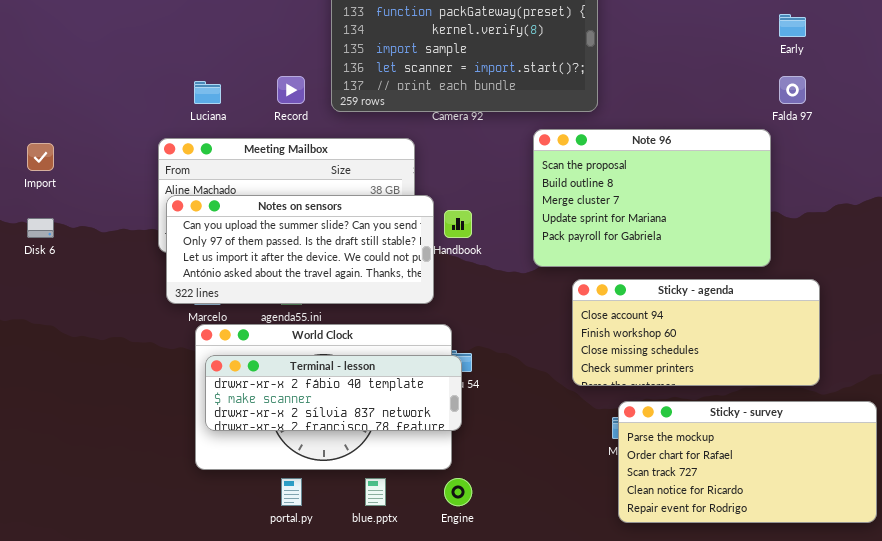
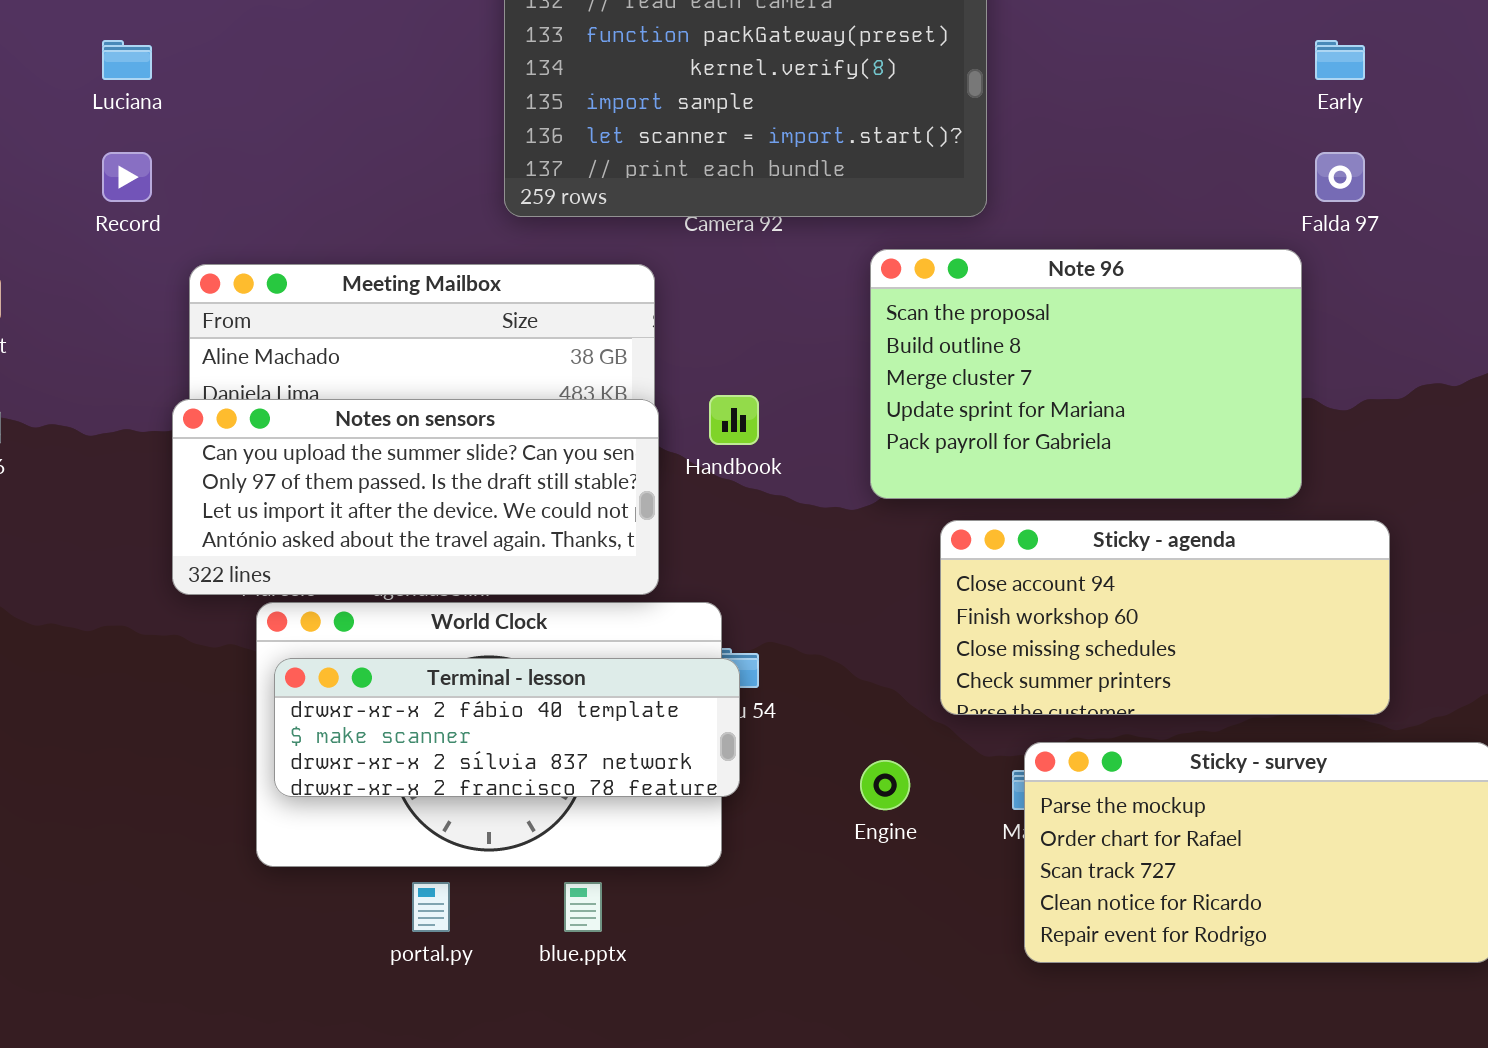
Record: [277,76,305,104] -> [102,152,152,202], moved
Luciana: [194,81,221,104] -> [102,40,152,80], moved
Notes on sensors: [166,195,434,304] -> [172,399,659,595], moved
Engine: [444,478,472,506] -> [860,760,910,810], moved

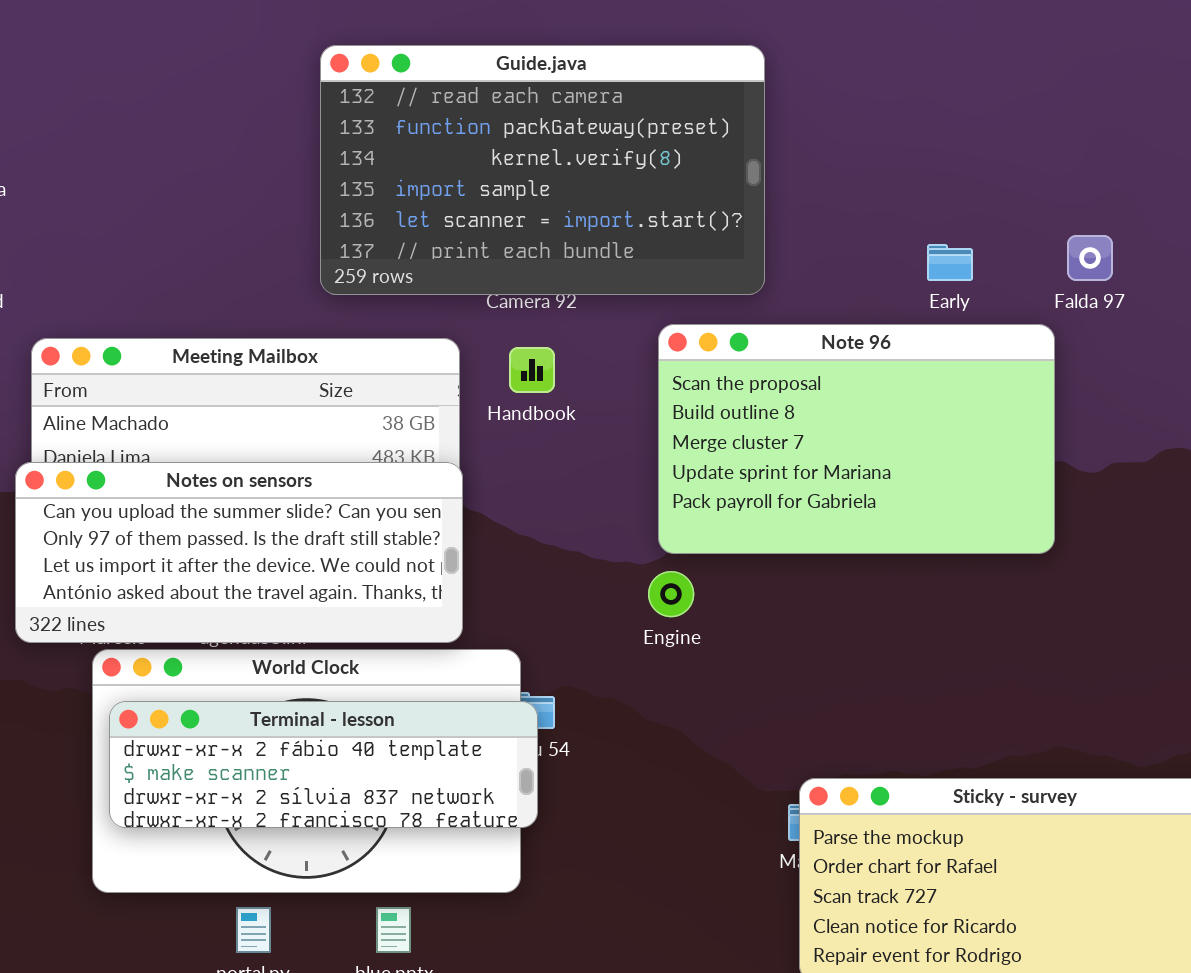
Early: [1315,40,1365,80] -> [927,244,973,281], moved
Handbook: [709,395,759,445] -> [509,347,555,393], moved
Sticky - agenda: [940,520,1390,715] -> none, closed
Engine: [860,760,910,810] -> [648,571,694,617], moved

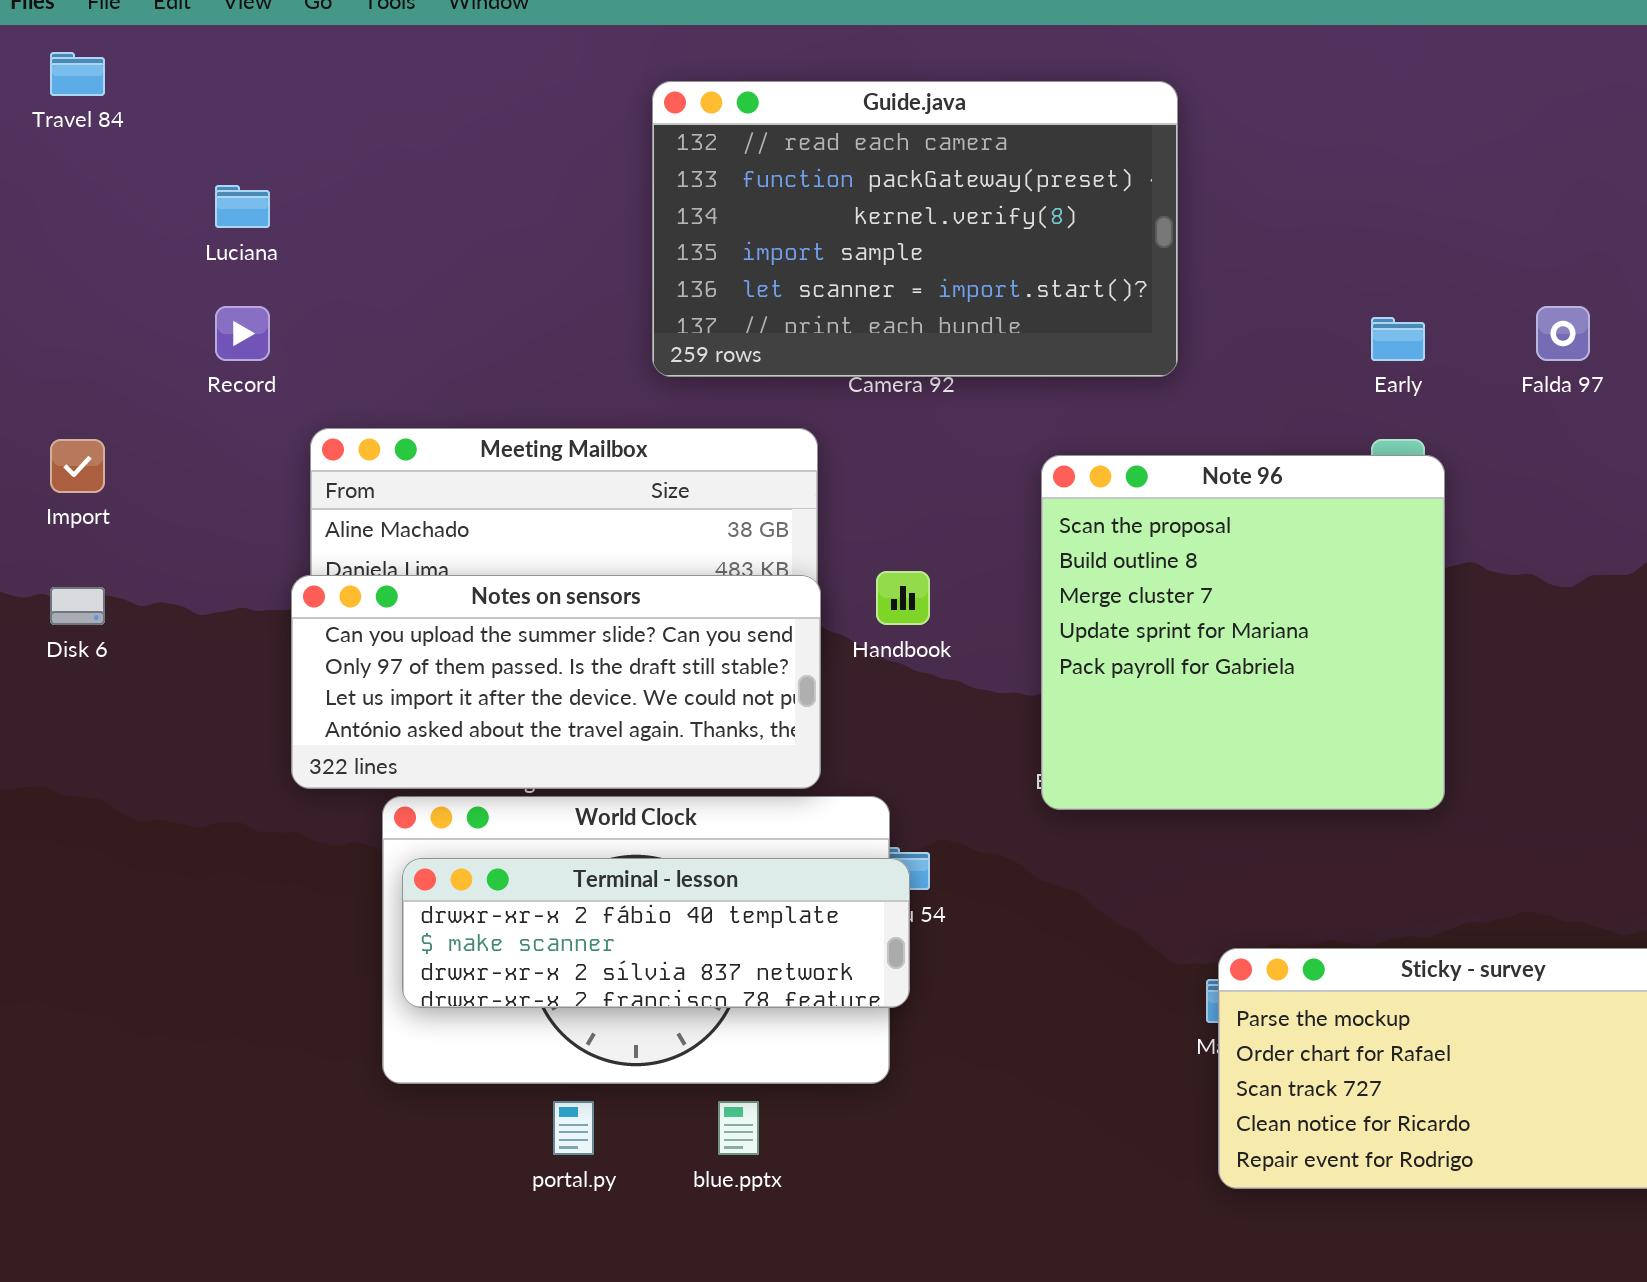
Note 96: [658,324,1055,554] -> [1041,455,1445,810], moved, resized
Handbook: [509,347,555,393] -> [876,571,930,625], moved

